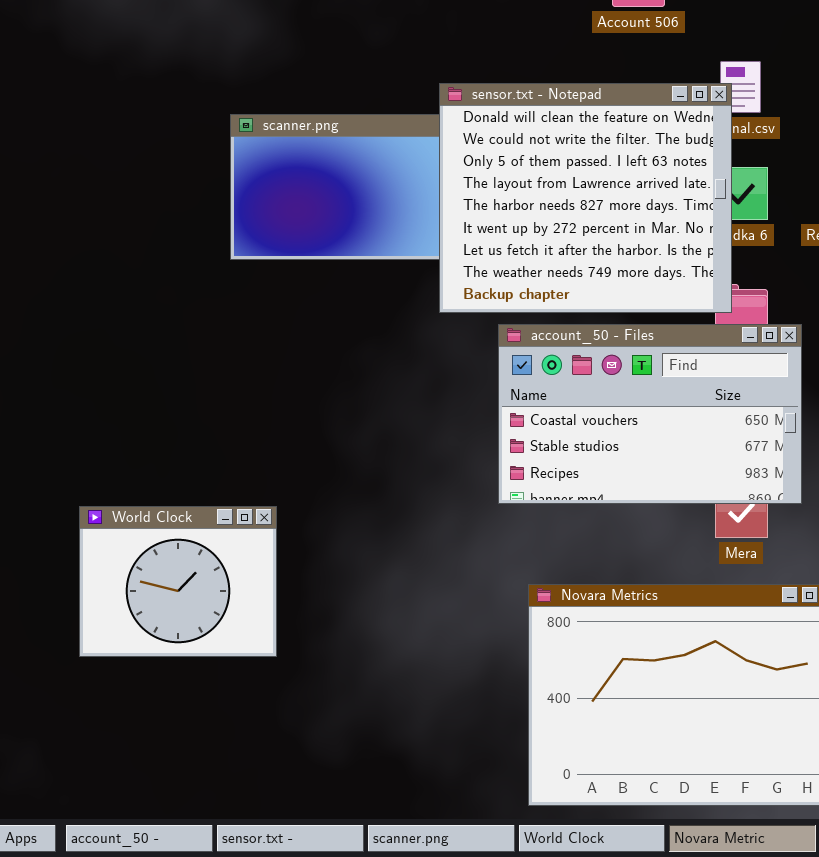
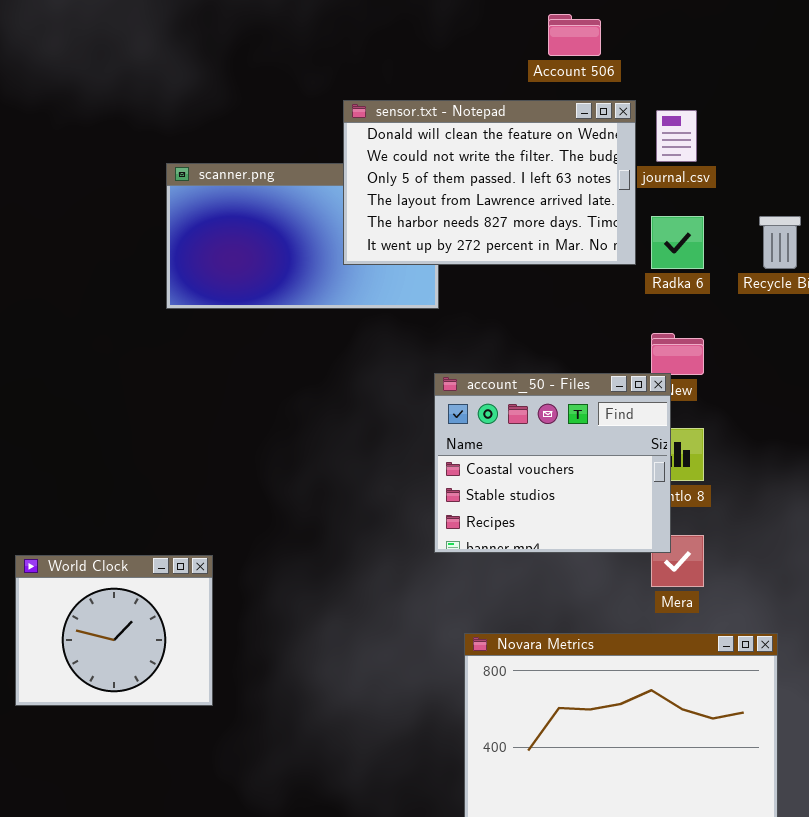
sensor.txt - Notepad: [439,83,732,313] -> [343,100,636,265], moved, resized
account_50 - Files: [498,324,802,504] -> [434,373,671,553], resized

